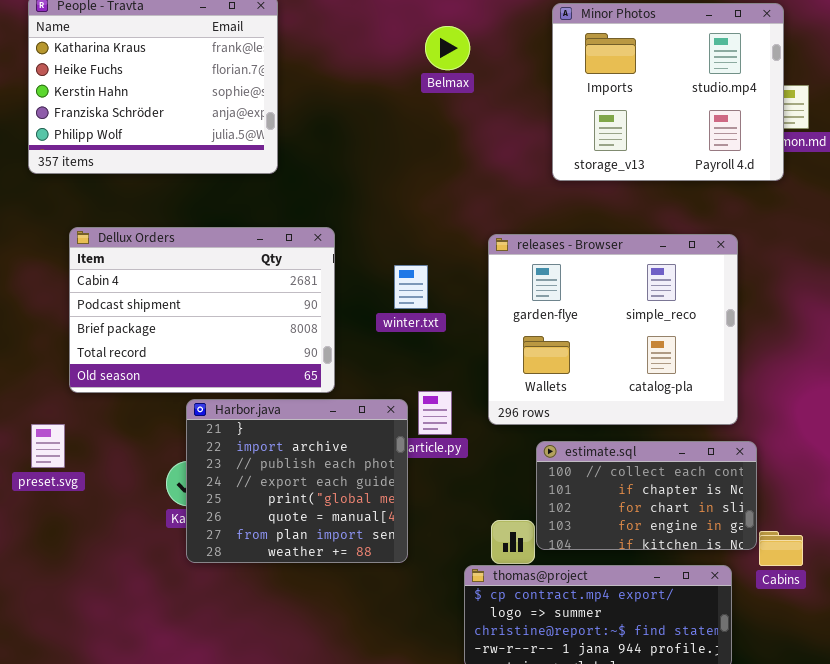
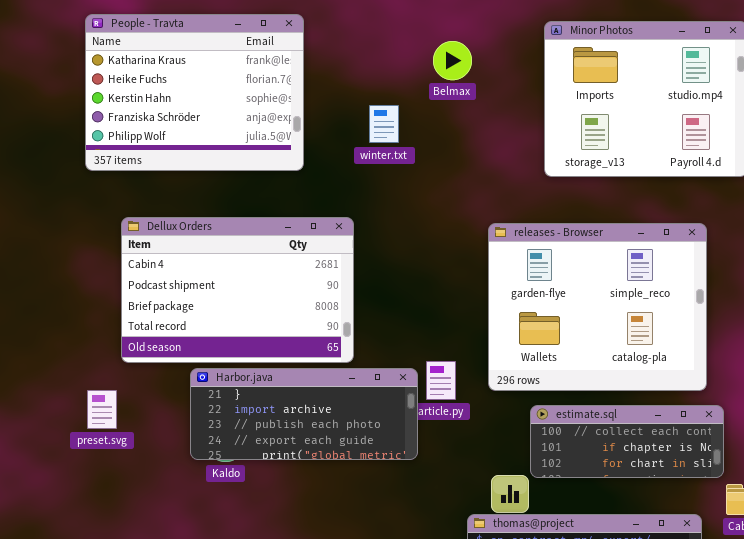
winter.txt: [394,265,428,309] -> [369,105,399,143], moved
Harbor.java: [186,399,408,563] -> [190,368,418,460], resized
estimate.sql: [536,441,757,550] -> [530,405,724,478], resized

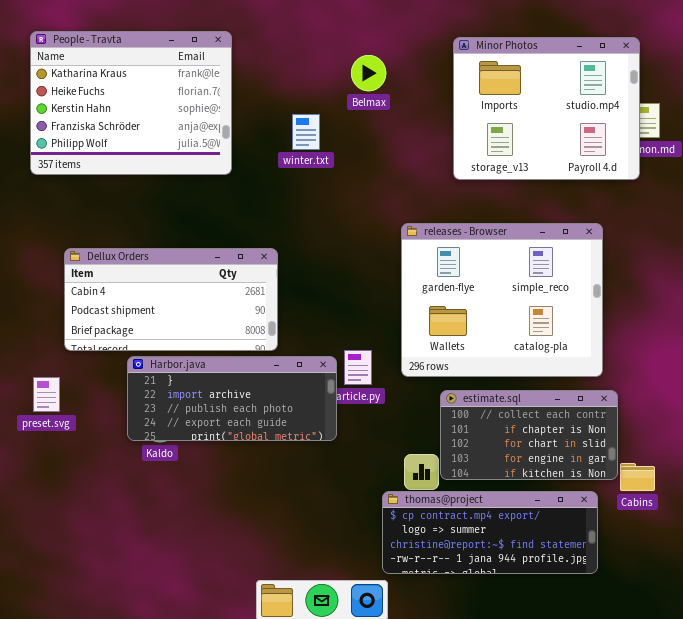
Dellux Orders: [121,217,354,363] -> [64,248,278,351], resized
estimate.sql: [530,405,724,478] -> [440,390,618,480], resized

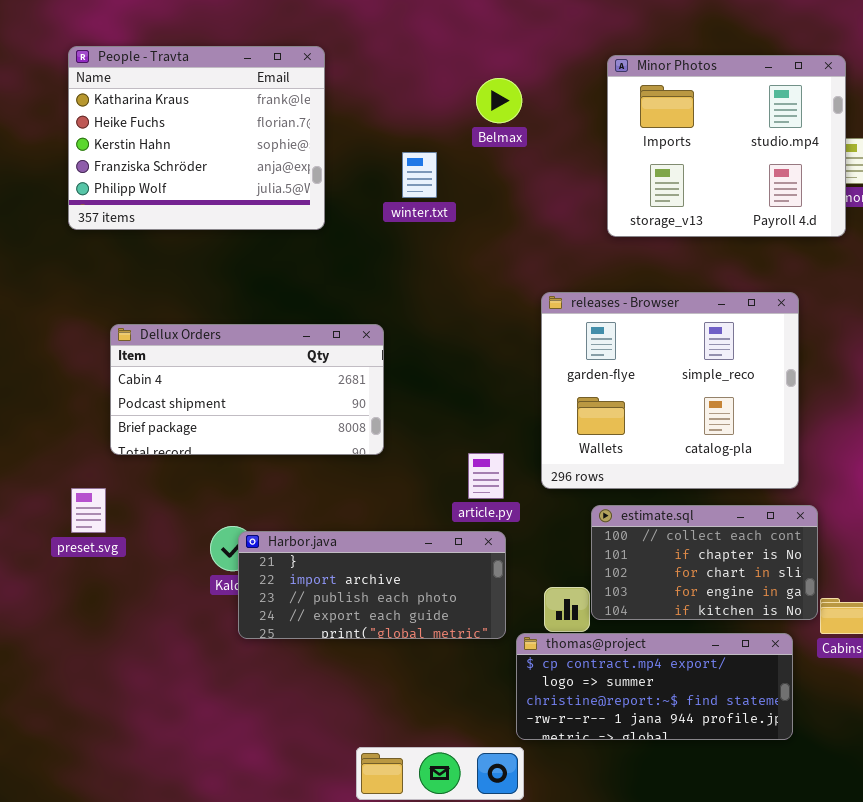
Harbor.java: [127,356,337,441] -> [238,531,506,639], moved

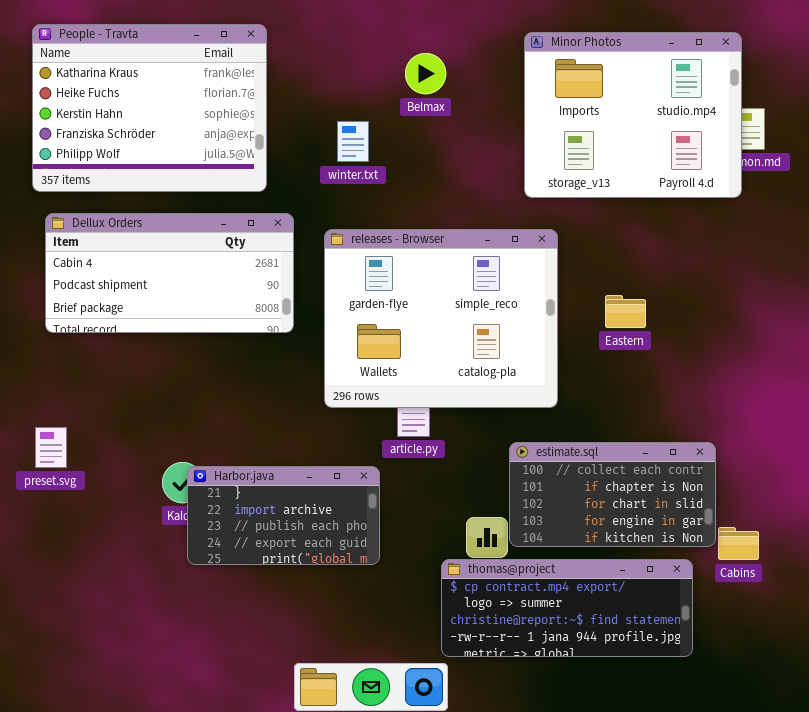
releases - Browser: [541,292,799,489] -> [324,229,558,408], moved
Dellux Orders: [110,324,384,455] -> [45,213,294,333], moved
Harbor.java: [238,531,506,639] -> [187,466,380,565], resized

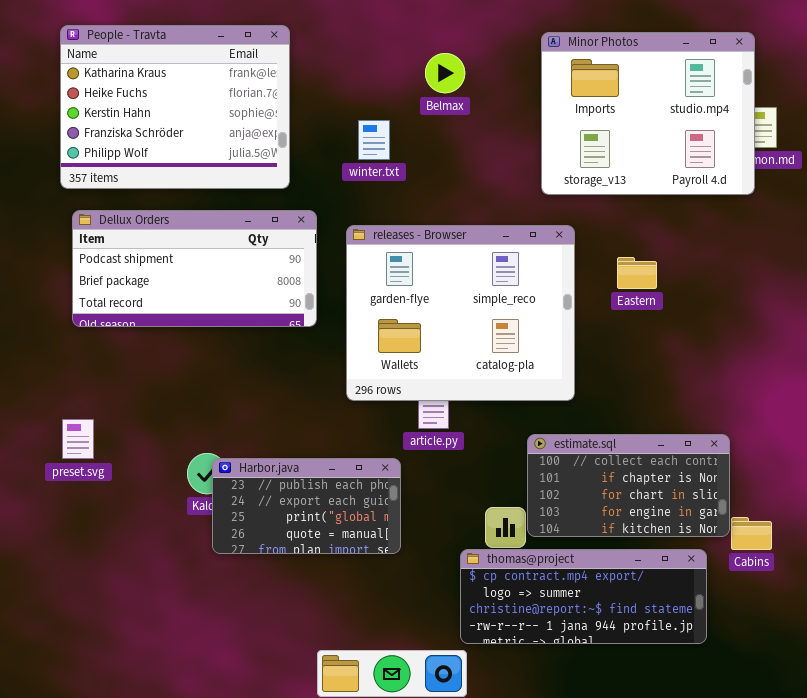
Dellux Orders: [45,213,294,333] -> [72,210,317,327], scrolled down 1 row
Eastern: [605,295,646,328] -> [617,257,657,289], moved
Harbor.java: [187,466,380,565] -> [212,458,401,554], scrolled down 2 rows

